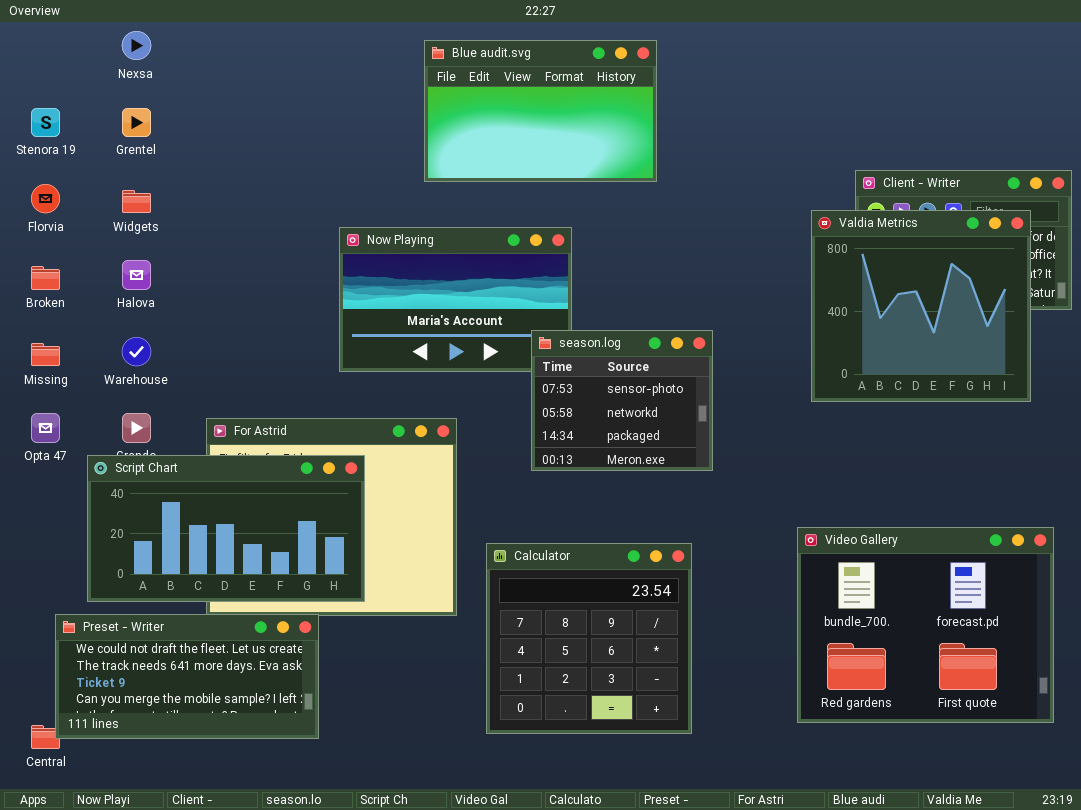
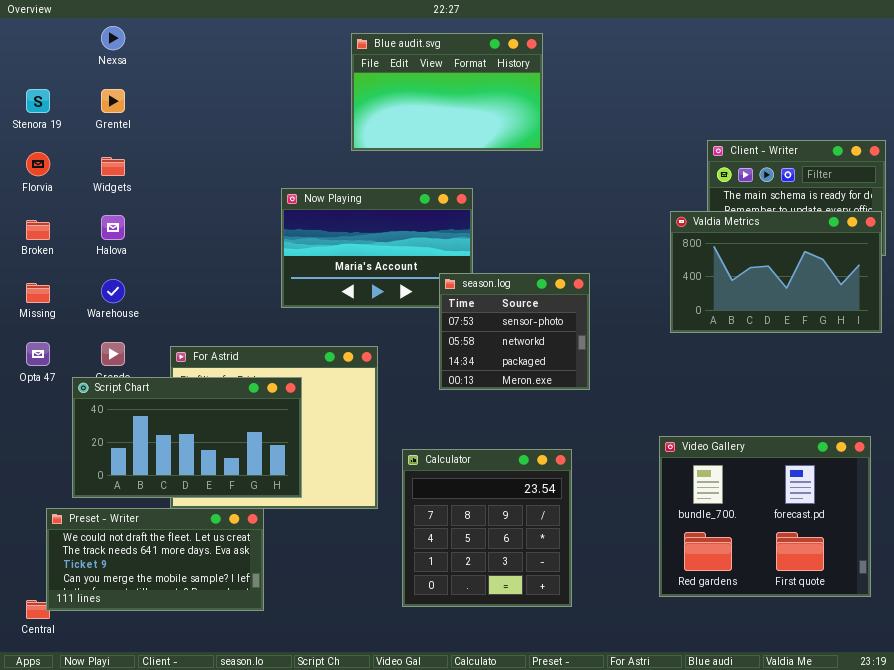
Valdia Metrics: [811,210,1031,402] -> [670,211,882,333], resized

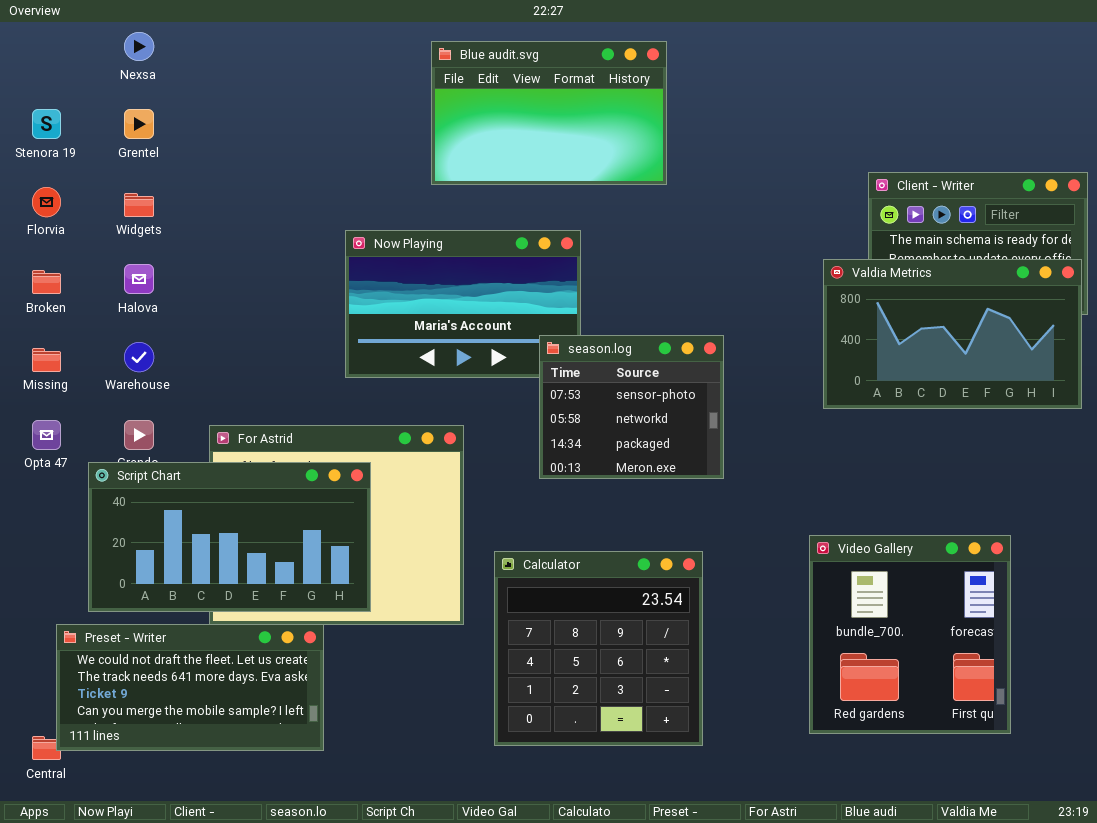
Video Gallery: [659,436,871,597] -> [809,535,1011,734], resized

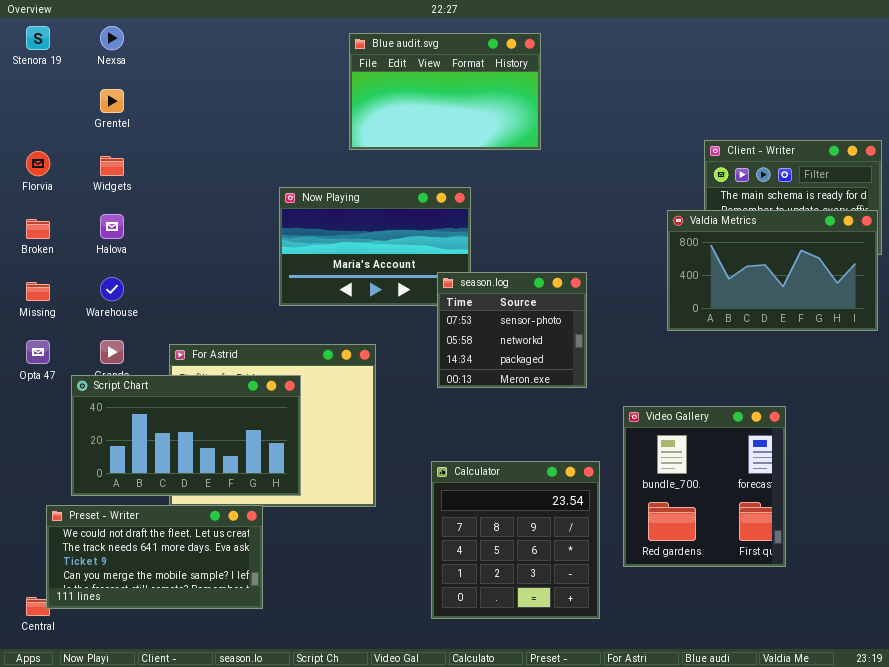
Stenora 19: [32,109,61,139] -> [26,26,50,50], moved
Video Gallery: [809,535,1011,734] -> [623,406,786,567], moved
Calculator: [494,551,703,746] -> [431,461,600,619], moved

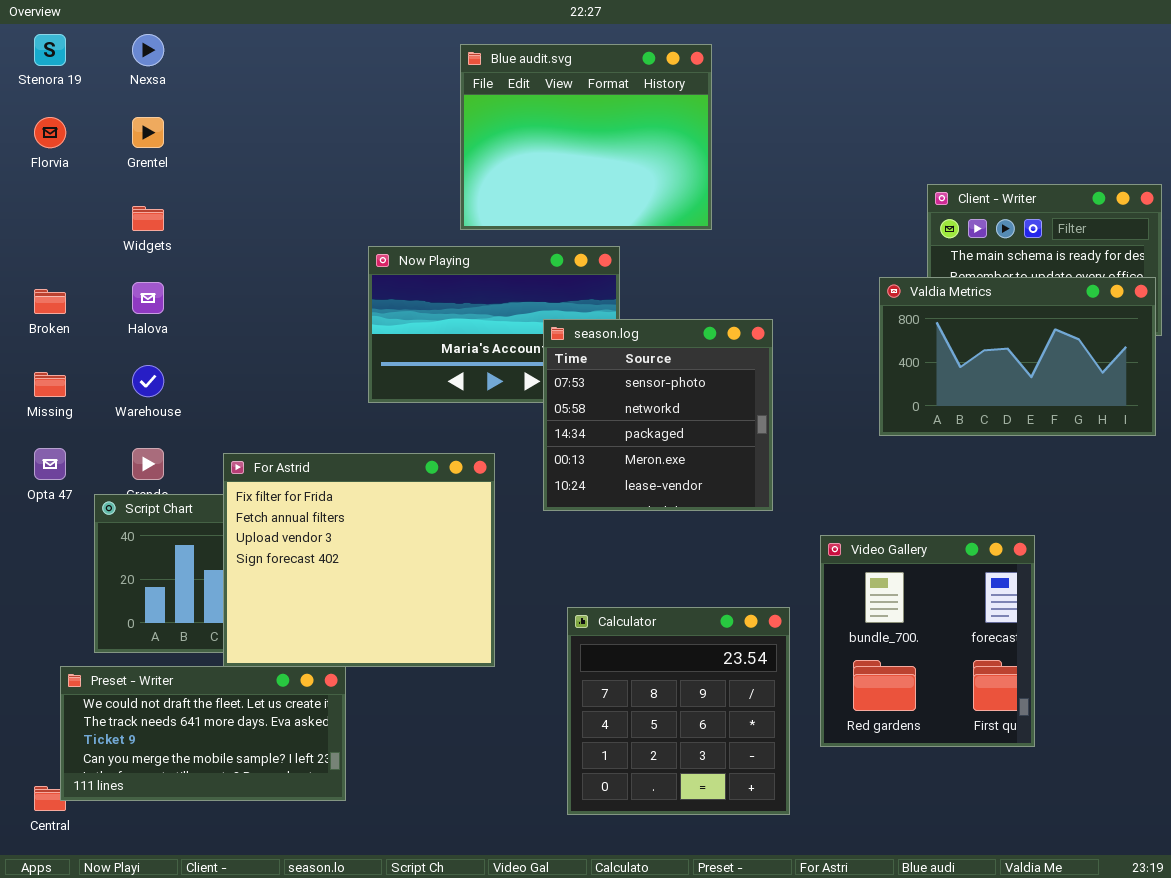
Blue audit.svg: [349,33,541,150] -> [460,44,712,230], resized
Florvia: [26,151,50,176] -> [34,117,66,148], moved
season.log: [437,272,587,388] -> [543,319,773,511], resized
For Astrid: [169,344,376,507] -> [223,453,495,667], raised

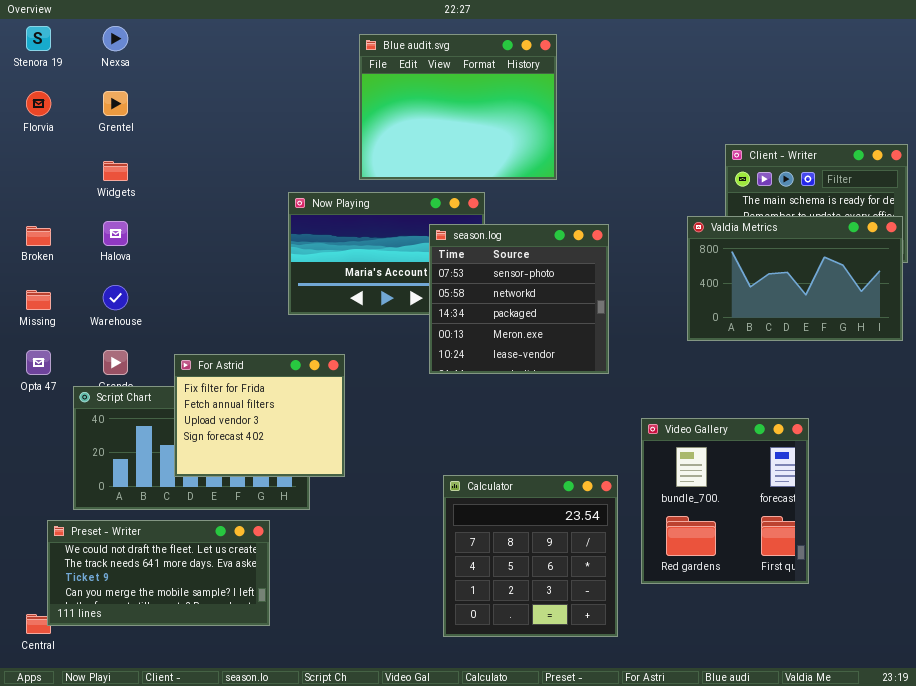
season.log: [543,319,773,511] -> [429,224,609,374], moved
For Astrid: [223,453,495,667] -> [174,354,345,477], resized

